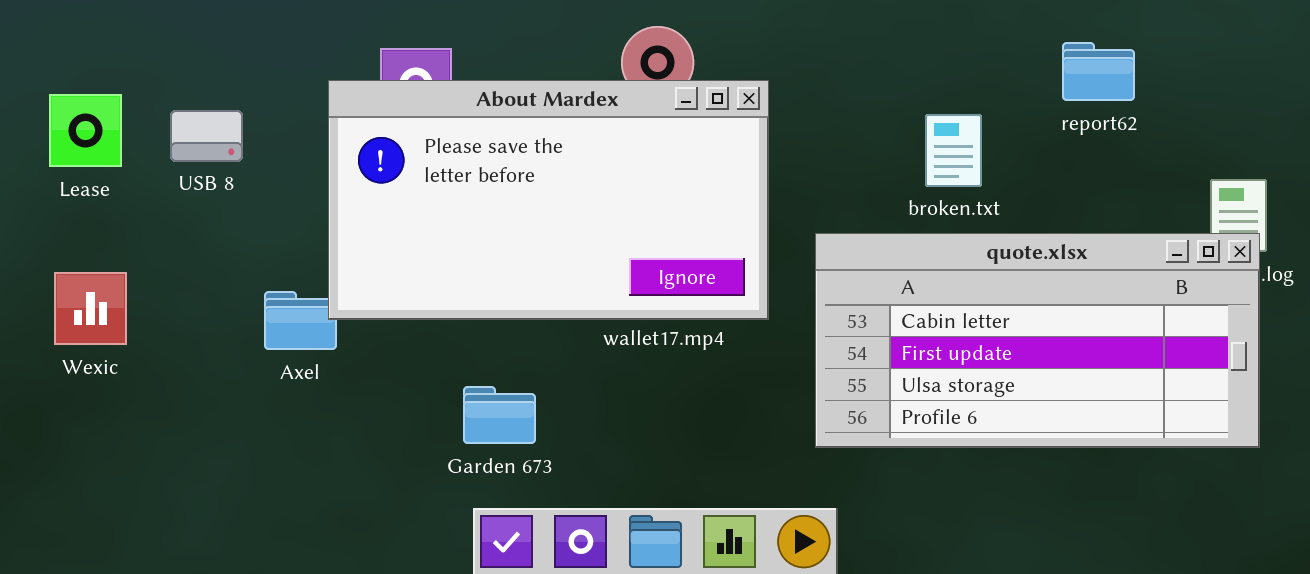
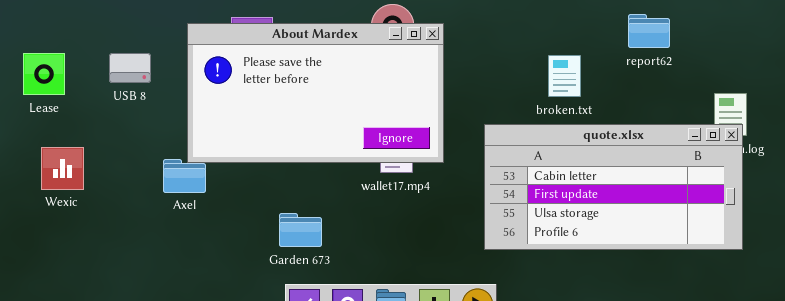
About Mardex: [328,80,769,320] -> [187,23,444,163], moved
Lease: [49,94,122,167] -> [23,53,65,95], moved

